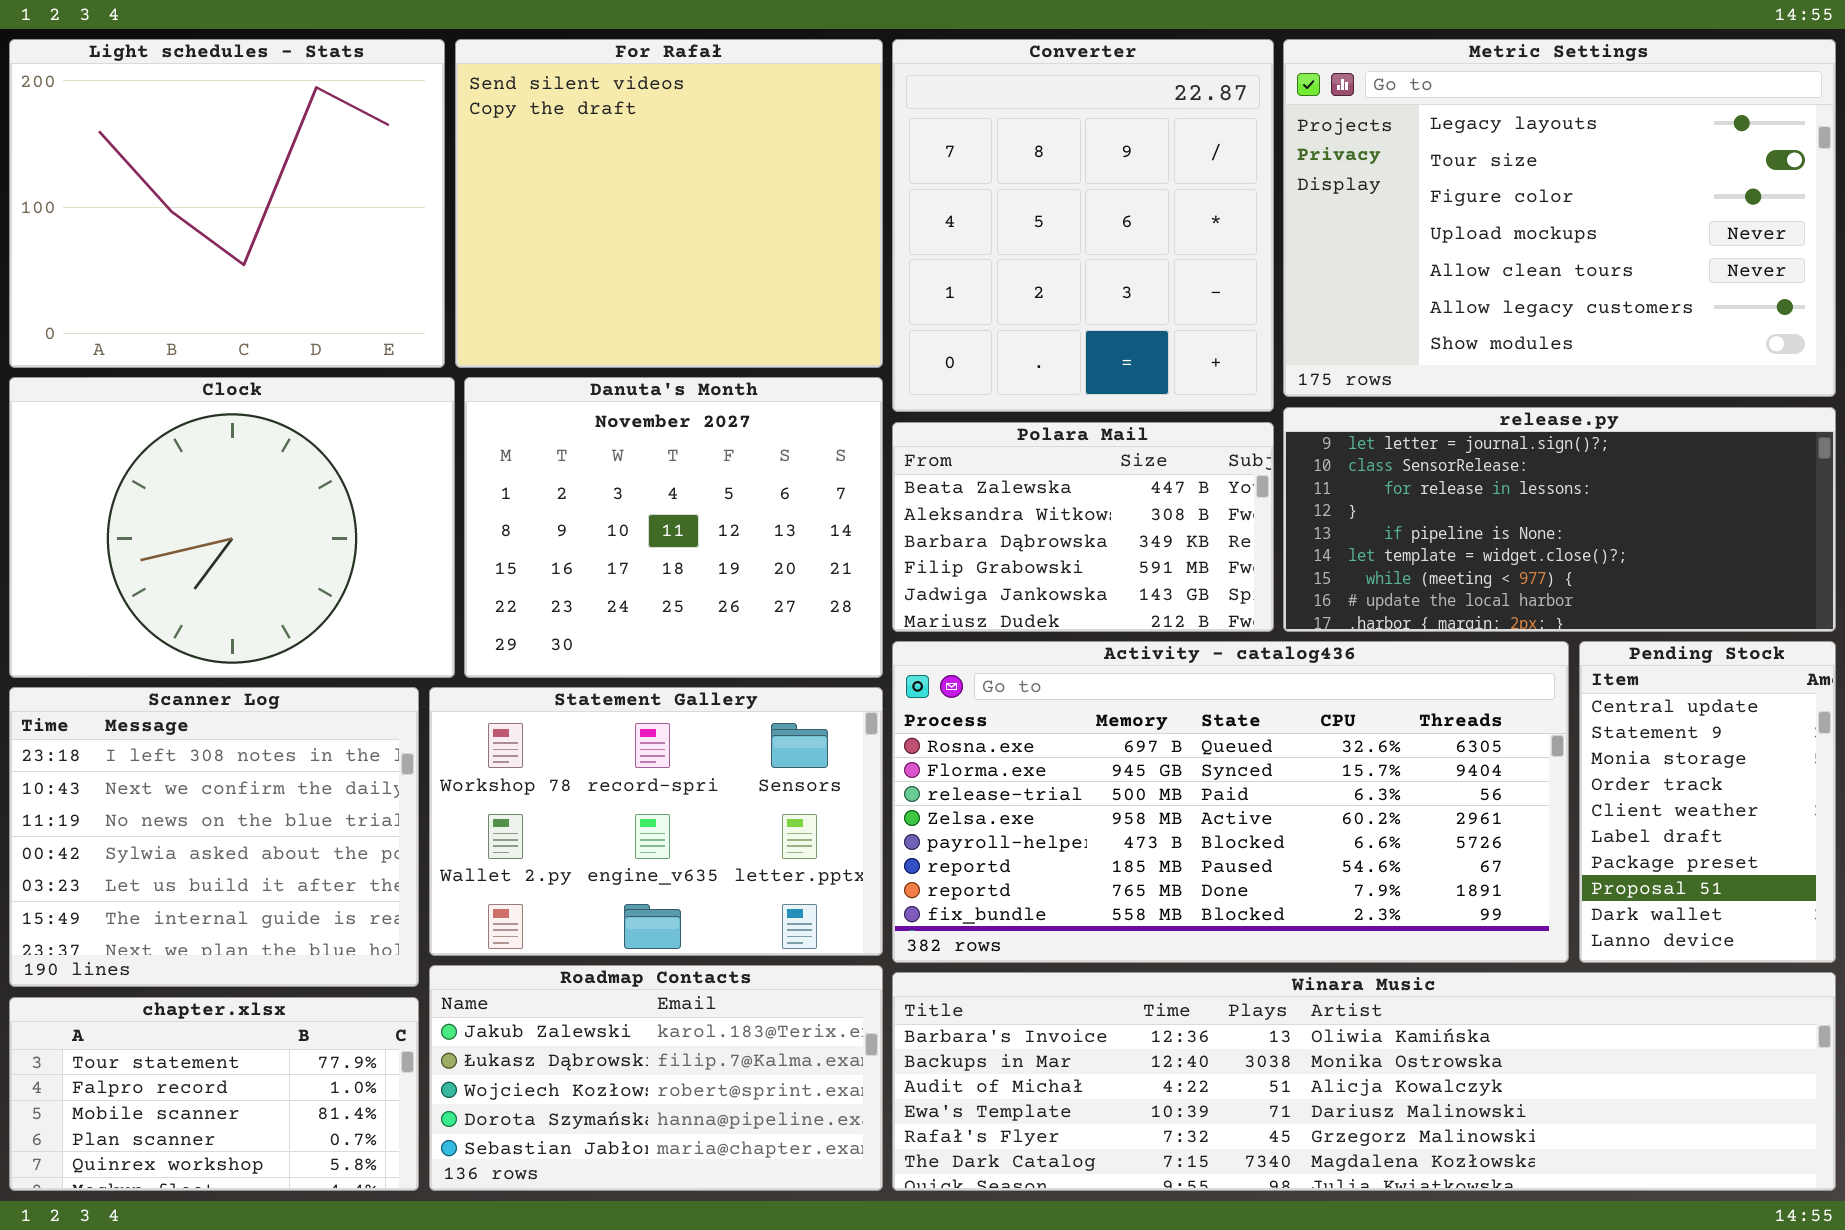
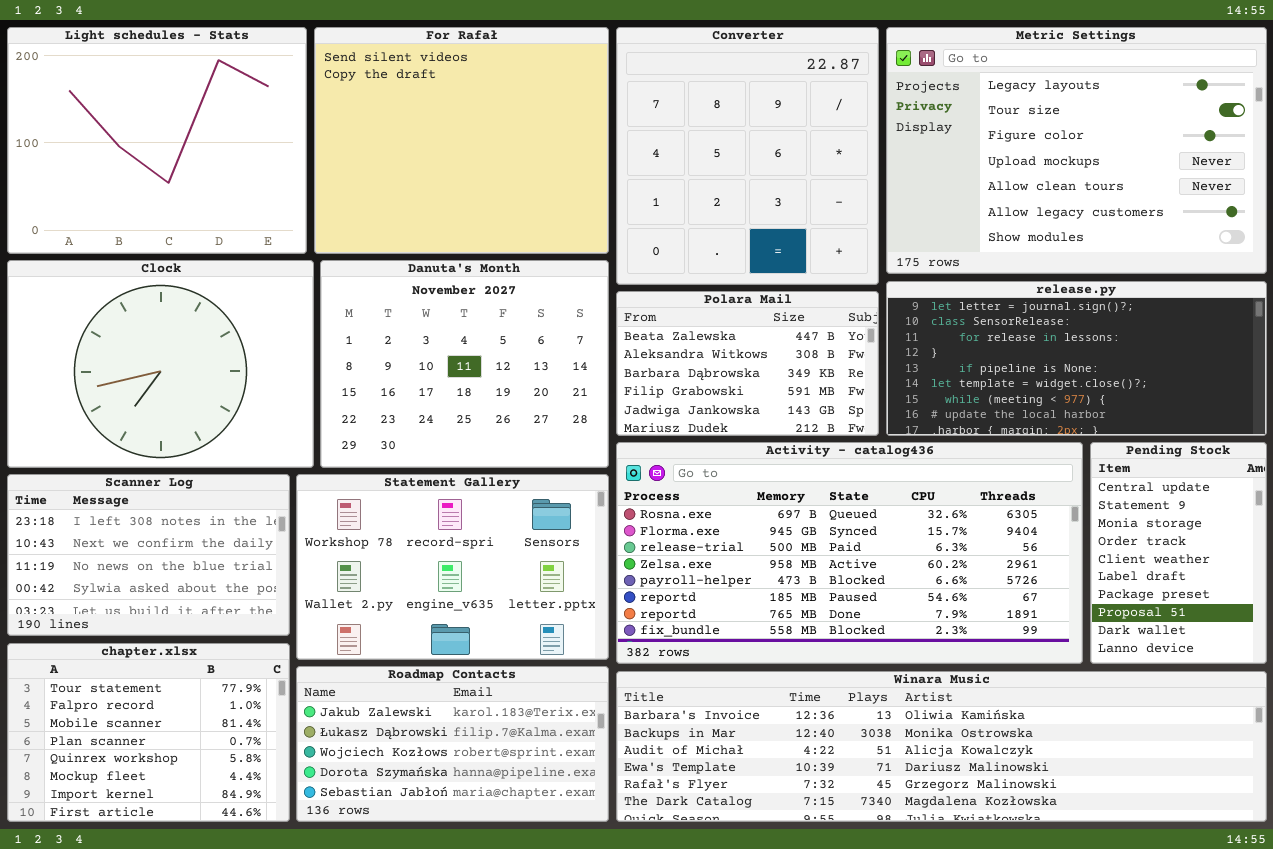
Scanner Log: [9,687,419,987] -> [7,474,290,636], resized
chapter.xlsx: [9,997,419,1191] -> [7,643,290,822], resized

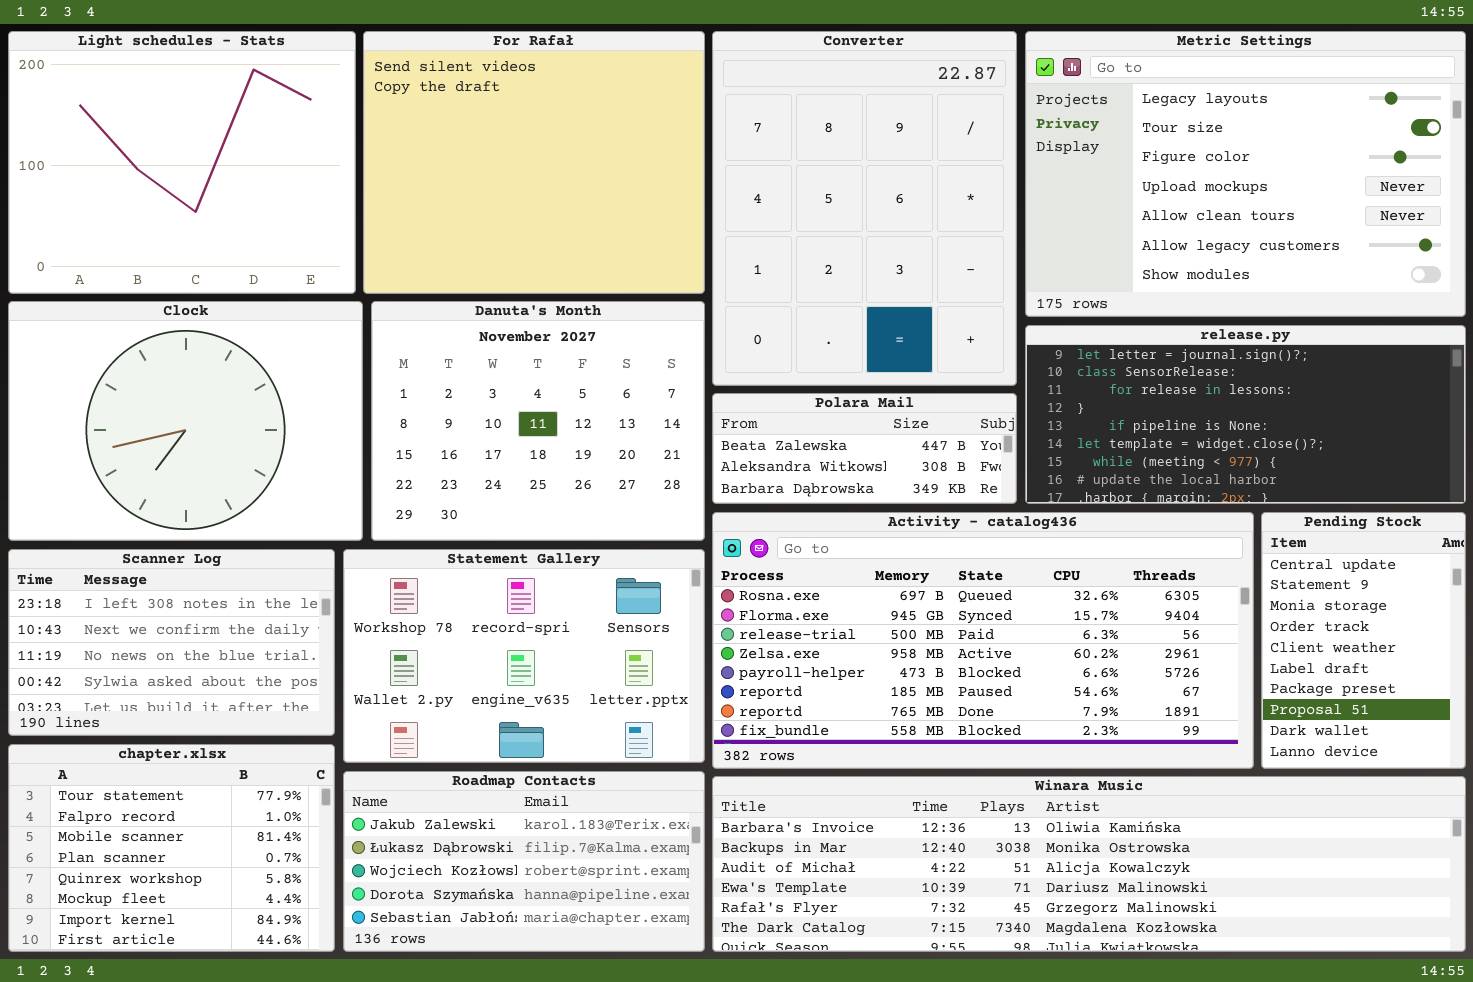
Converter: [616,27,879,285] -> [712,31,1017,386], resized
Polara Mail: [616,291,879,436] -> [712,393,1017,504], resized

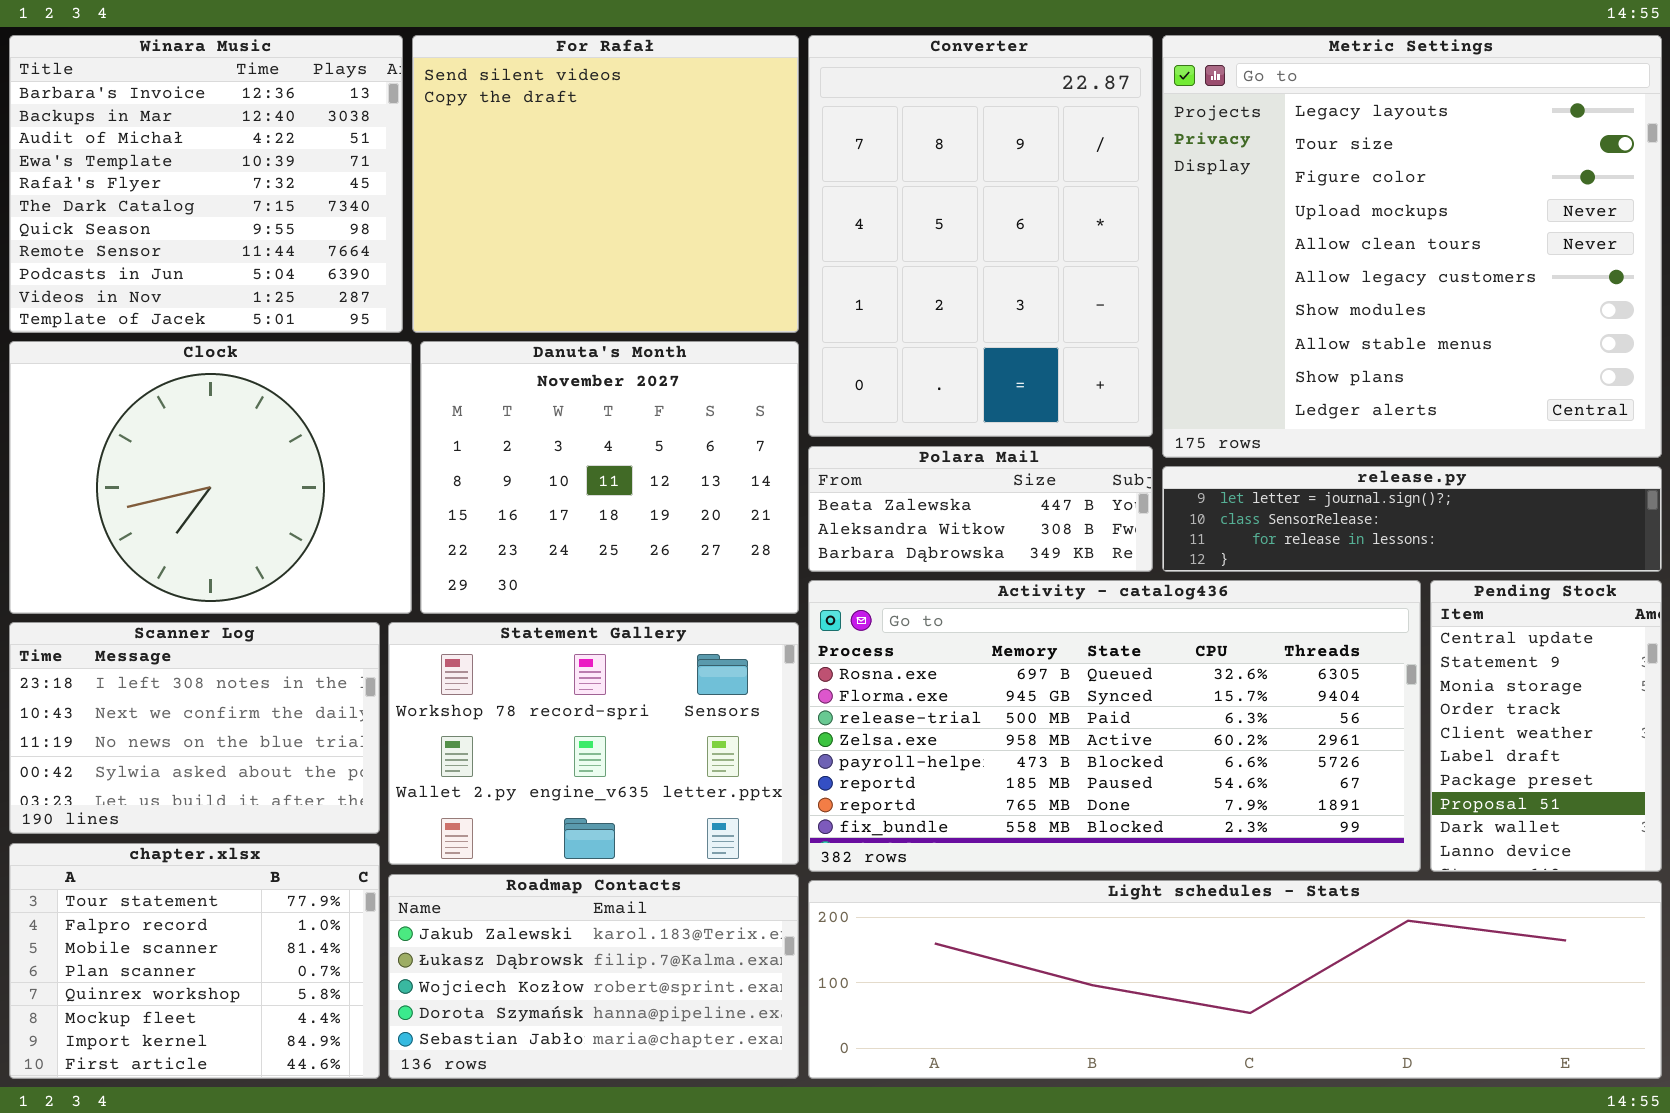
Light schedules - Stats: [8,31,356,294] -> [808,880,1662,1079], moved, resized
Metric Settings: [1025,31,1466,317] -> [1162,35,1662,458], resized
release.py: [1025,325,1466,504] -> [1162,466,1662,572], resized
Winara Music: [712,776,1466,952] -> [9,35,403,333], moved, resized

